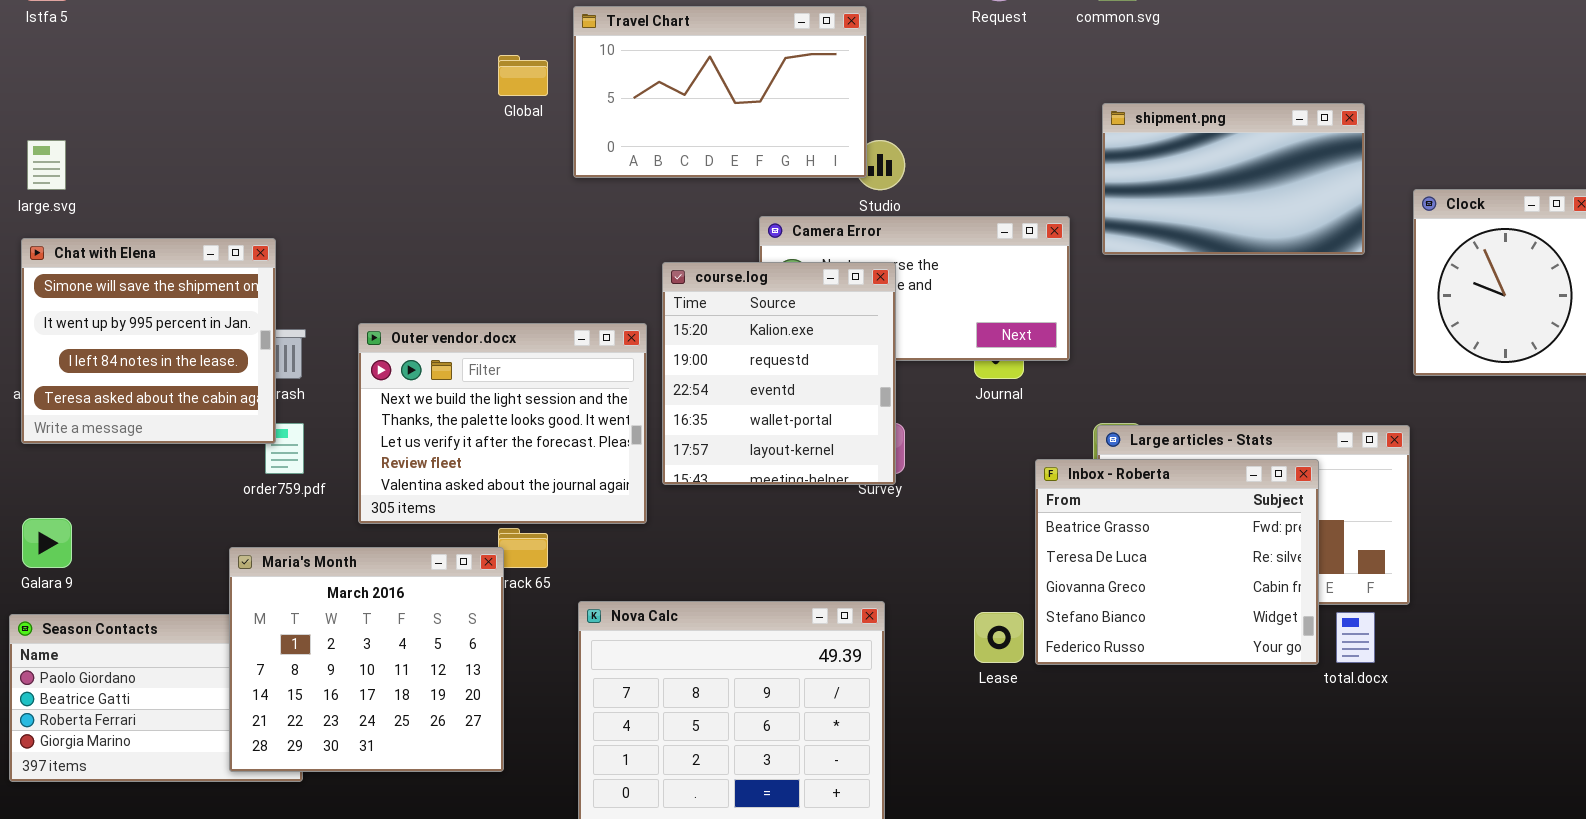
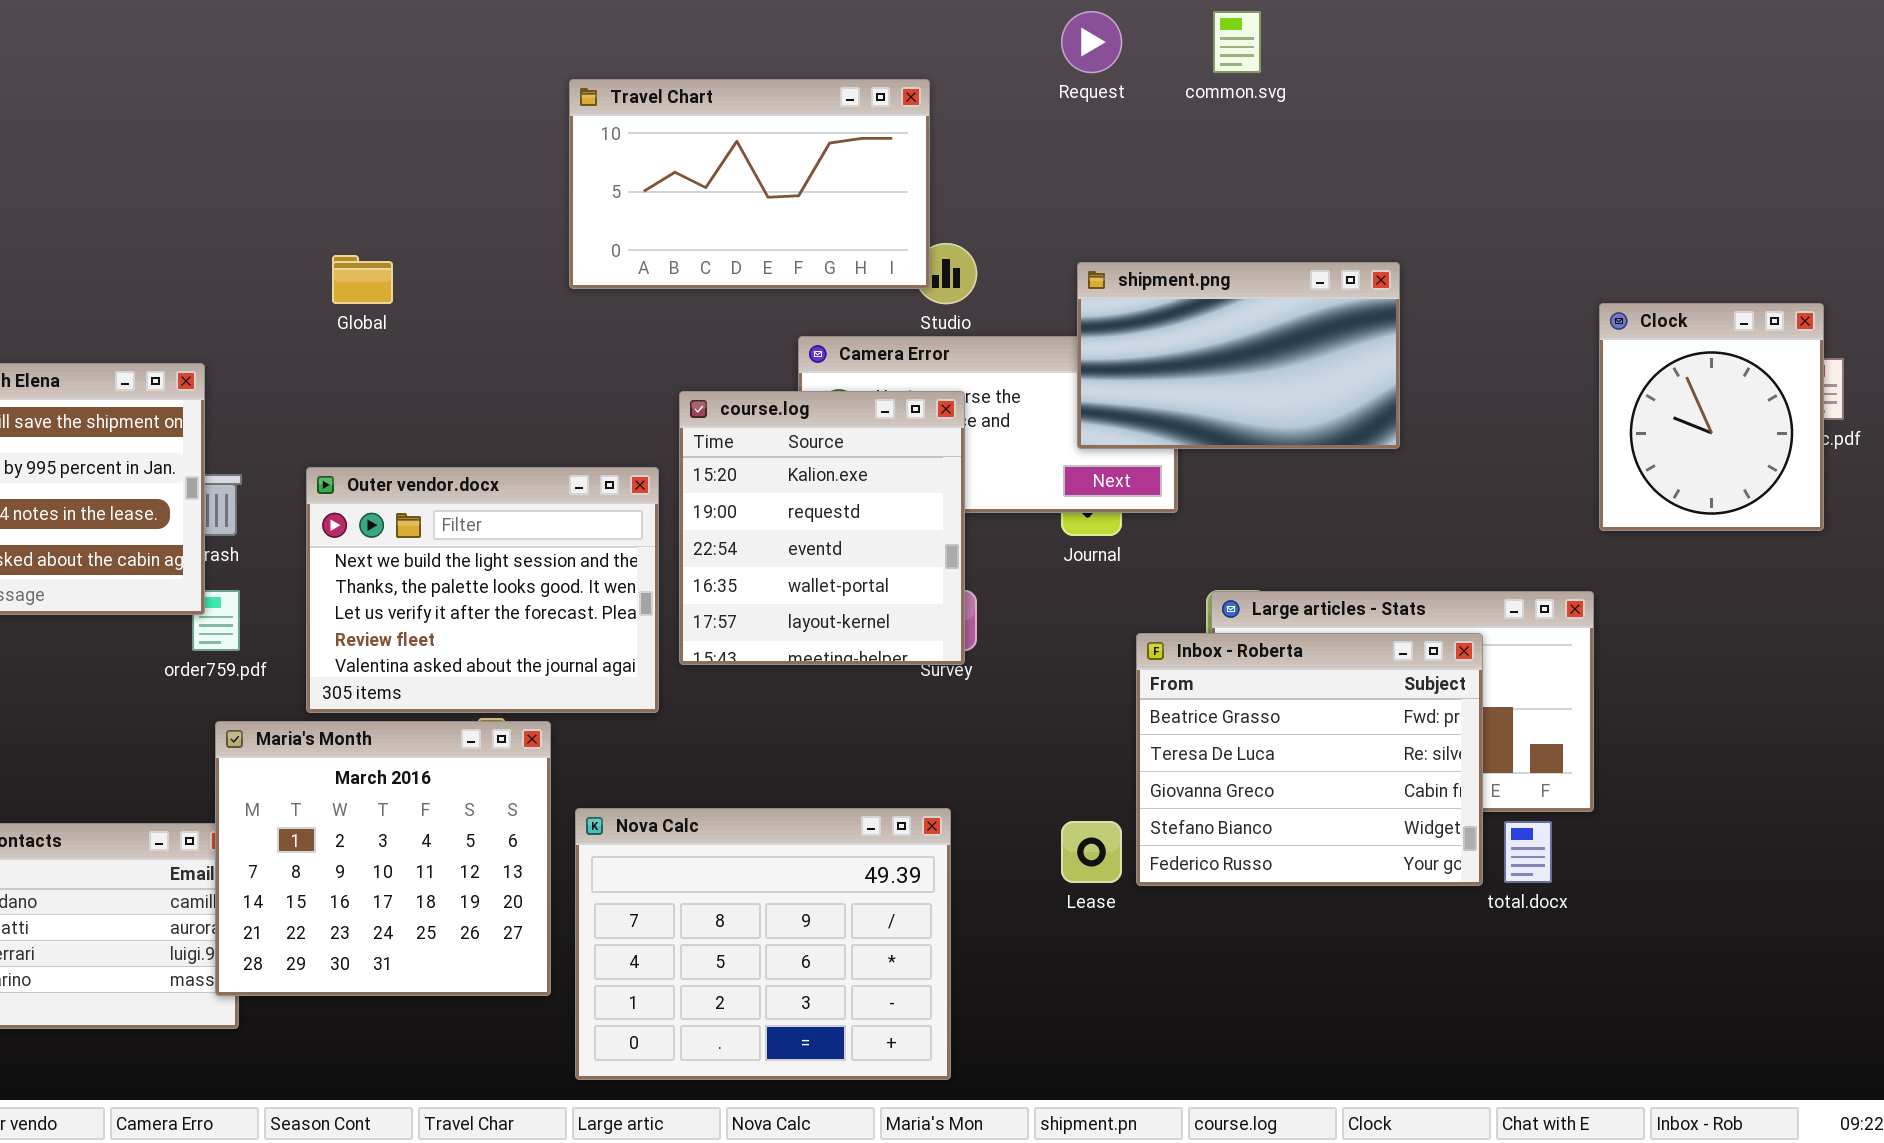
Global: [498,55,548,96] -> [332,255,393,304], moved
shipment.png: [1102,103,1365,255] -> [1077,262,1400,449], moved
Maria's Month: [229,547,504,772] -> [215,721,551,996], moved

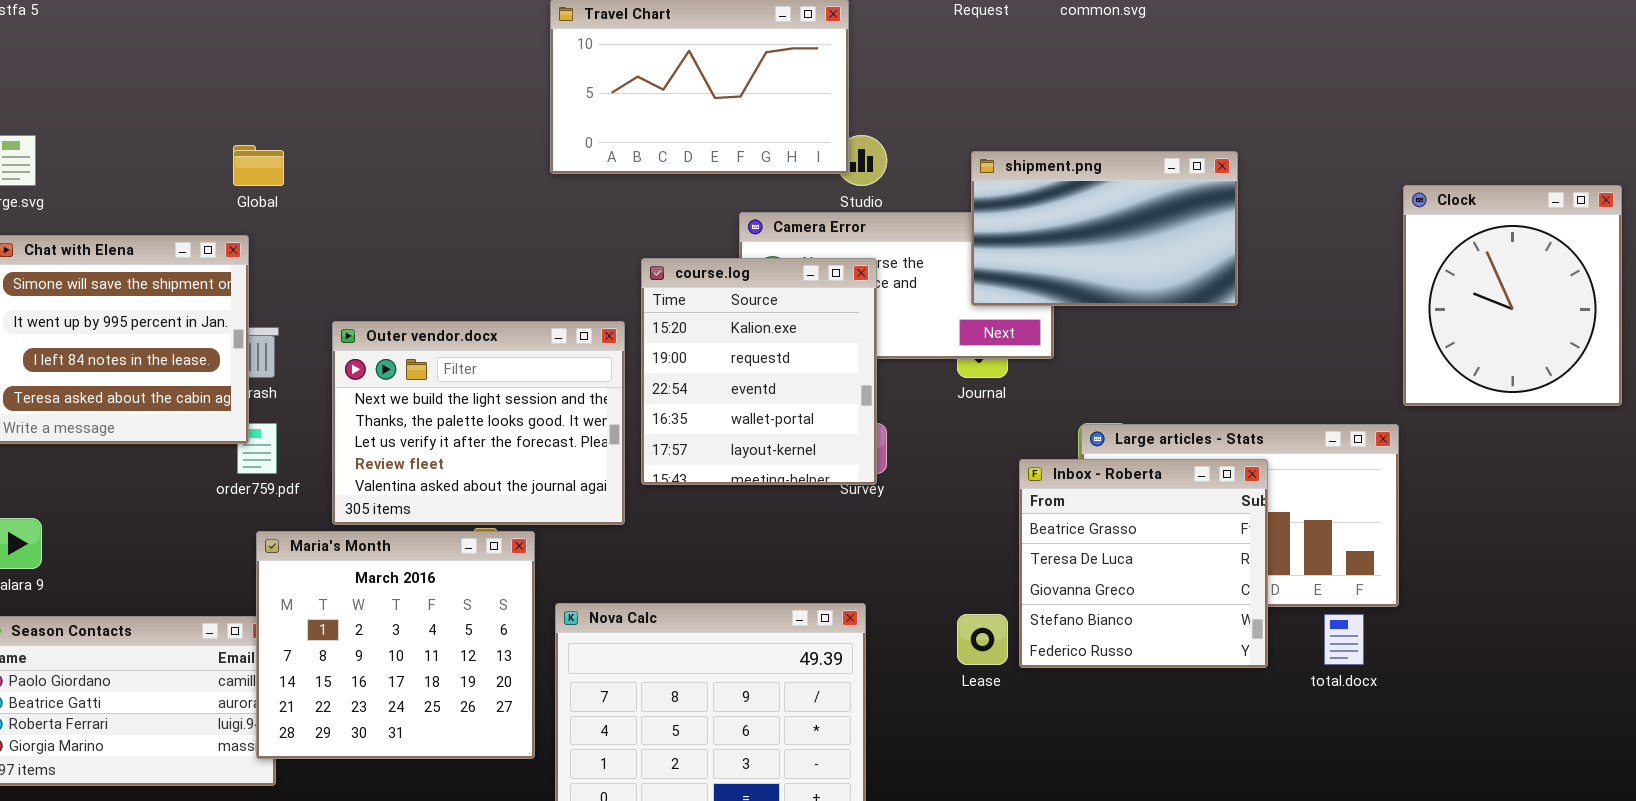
Global: [332,255,393,304] -> [233,145,284,186], moved
Clock: [1599,303,1824,531] -> [1403,185,1622,406], resized
Inbox - Roberta: [1136,633,1483,886] -> [1019,459,1268,668], resized

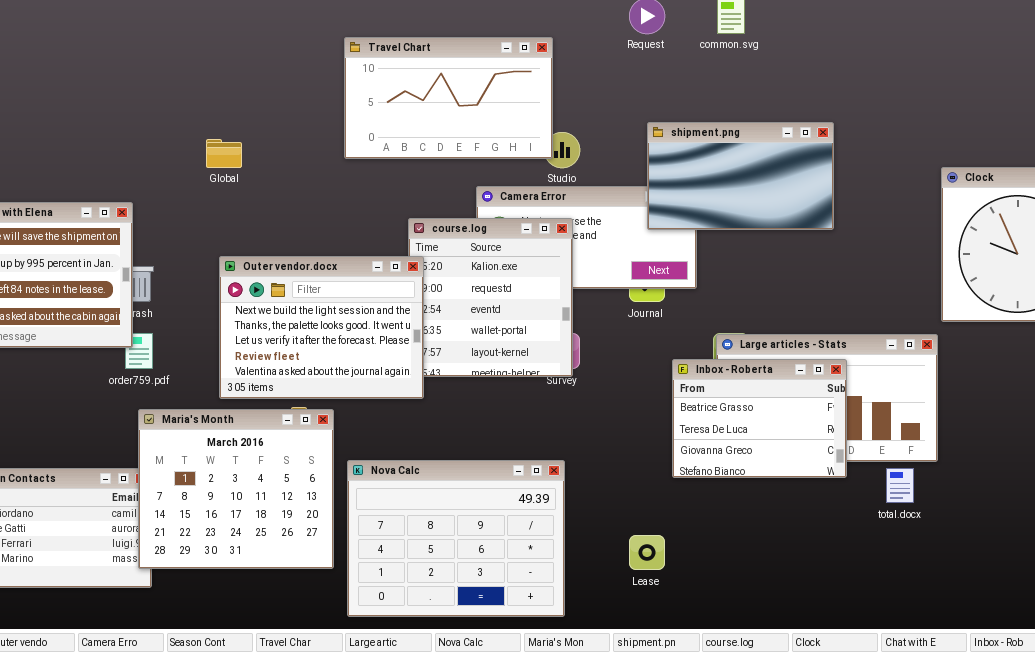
Global: [233,145,284,186] -> [206,139,242,168], moved
shipment.png: [971,151,1238,306] -> [647,122,834,230], moved
Outer vendor.docx: [332,321,625,525] -> [219,256,424,399], moved
Inbox - Roberta: [1019,459,1268,668] -> [672,359,847,478], resized
Lease: [957,614,1008,665] -> [629,535,665,570], moved

